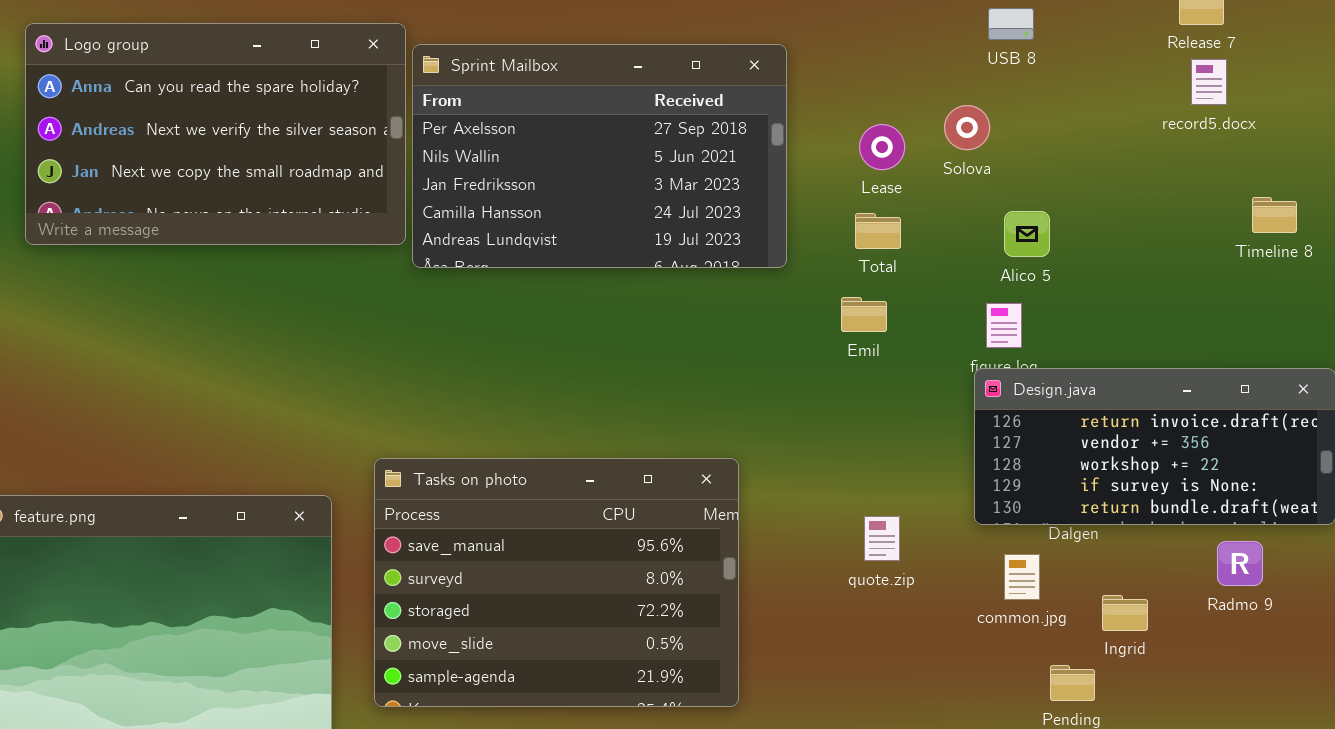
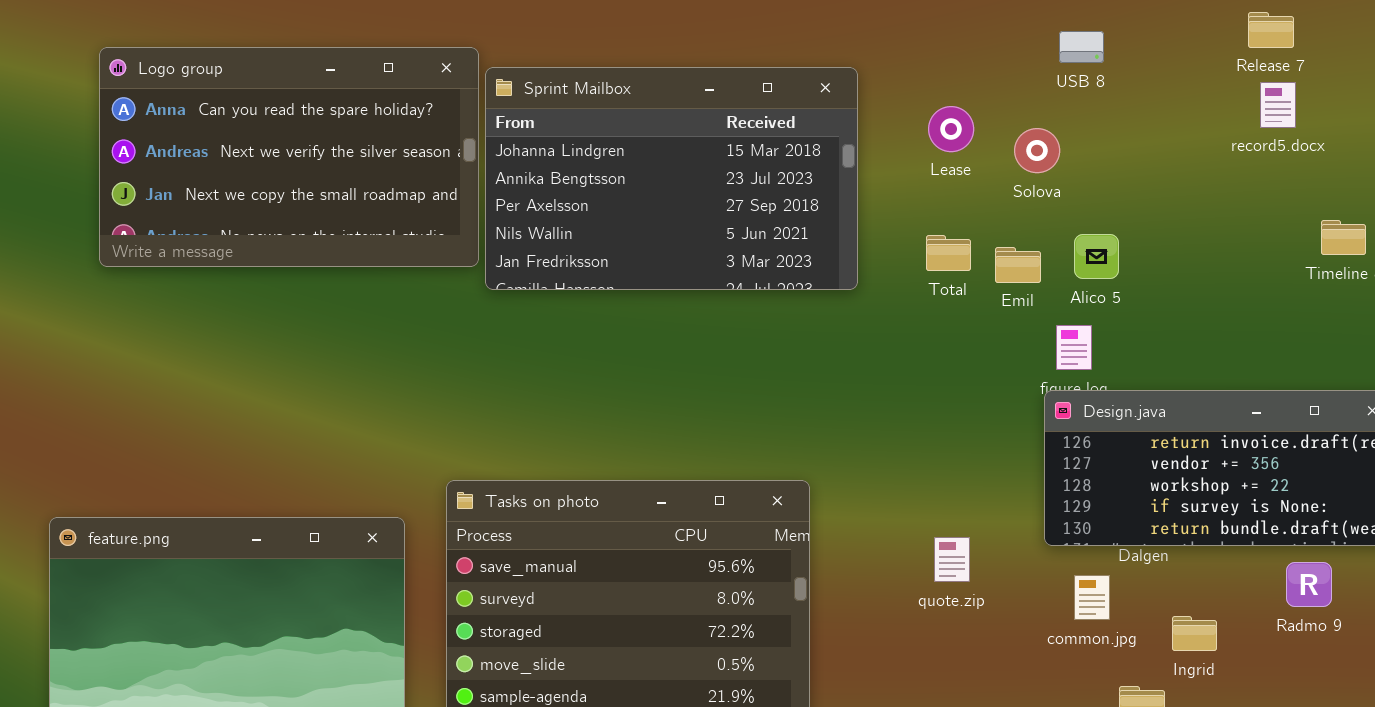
Sprint Mailbox: [412,44,787,268] -> [485,67,858,290], scrolled up 2 rows
Lease: [859,124,905,170] -> [928,106,974,152], moved
Emil: [841,297,887,332] -> [995,247,1041,283], moved

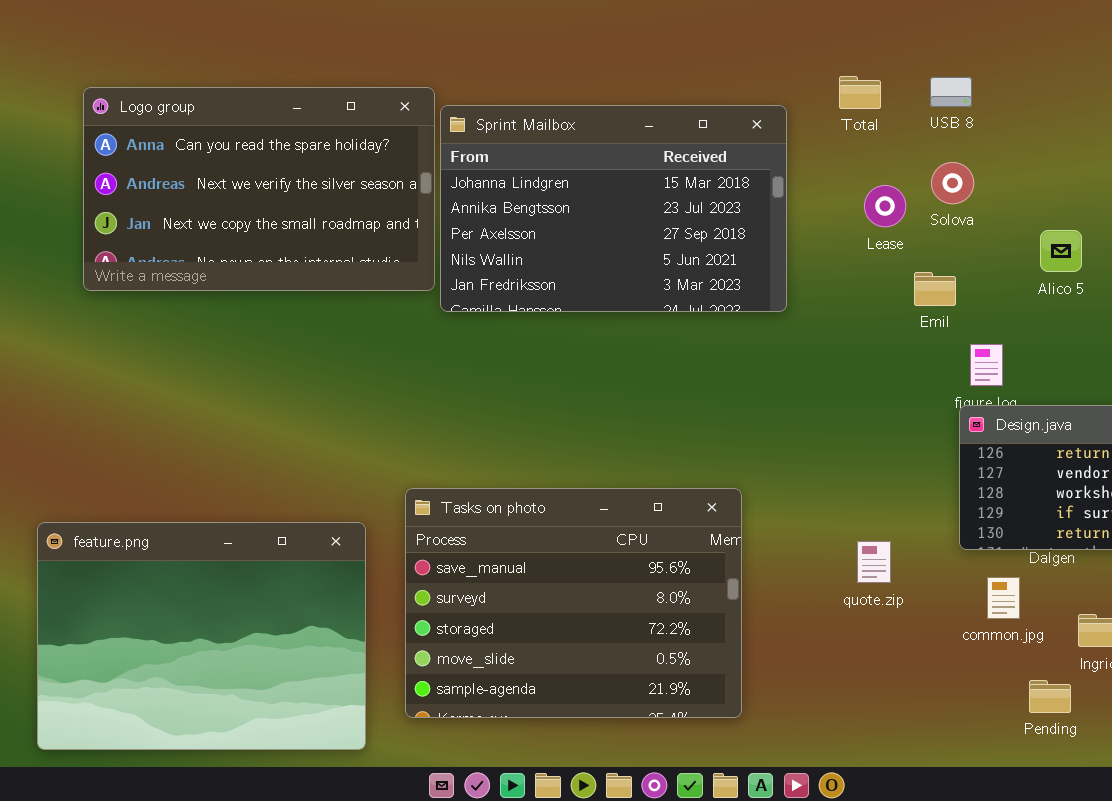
USB 8: [1059,31,1104,63] -> [930,77,972,107], moved
Lease: [928,106,974,152] -> [864,185,906,227], moved
Alico 5: [1074,234,1119,279] -> [1040,230,1082,272], moved
Total: [926,235,971,271] -> [839,76,881,109], moved

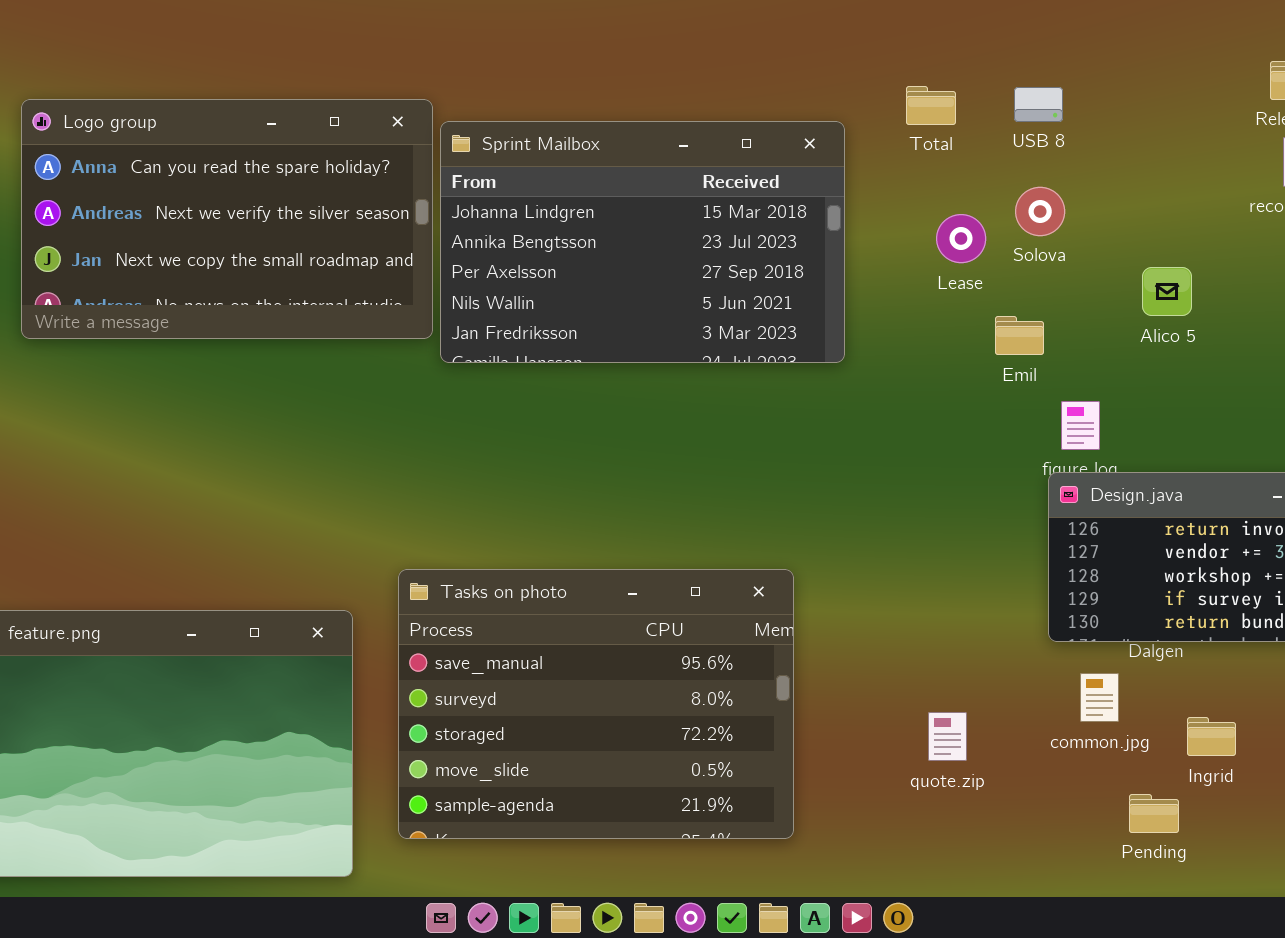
quote.zip: [857,541,891,583] -> [928,712,967,761], moved

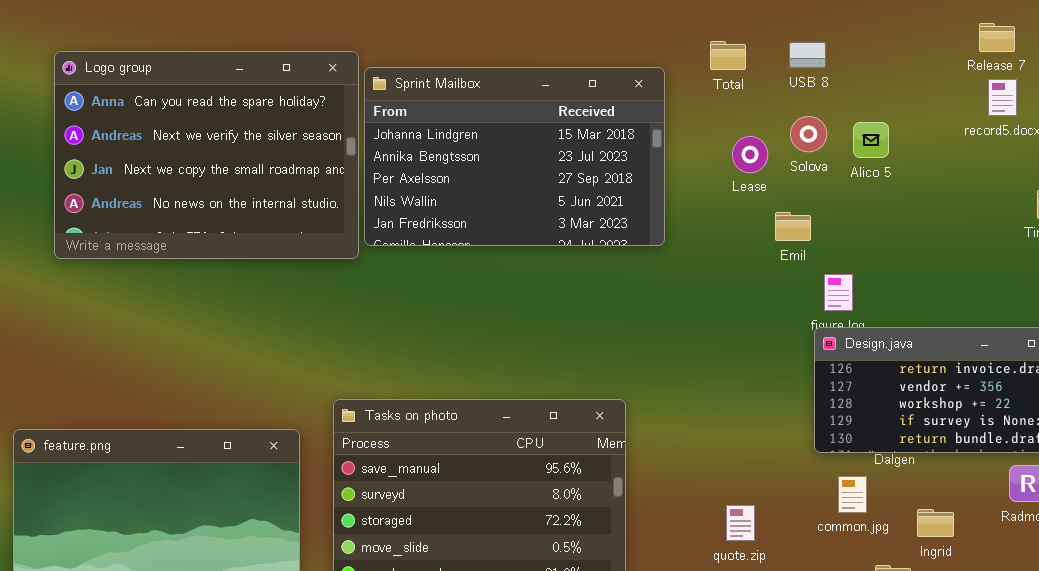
Logo group: [21,99,433,339] -> [54,51,359,259], resized
Alico 5: [1142,267,1192,316] -> [853,122,889,158], moved

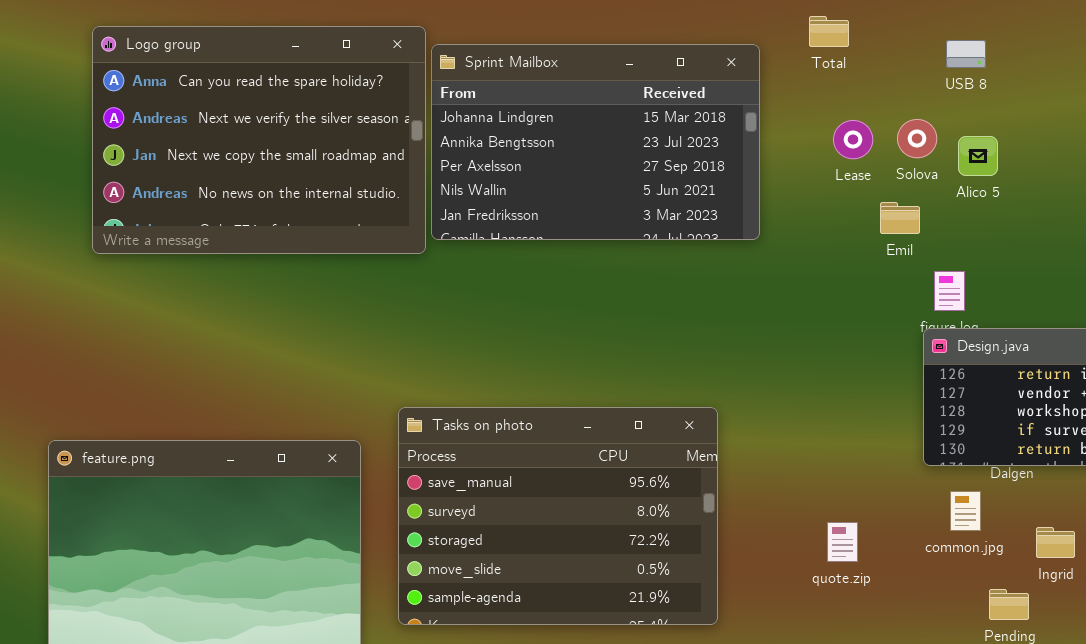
USB 8: [789,42,826,68] -> [946,40,986,68], moved
Solova: [790,116,827,152] -> [897,119,937,158], moved
Alico 5: [853,122,889,158] -> [958,136,998,176], moved

